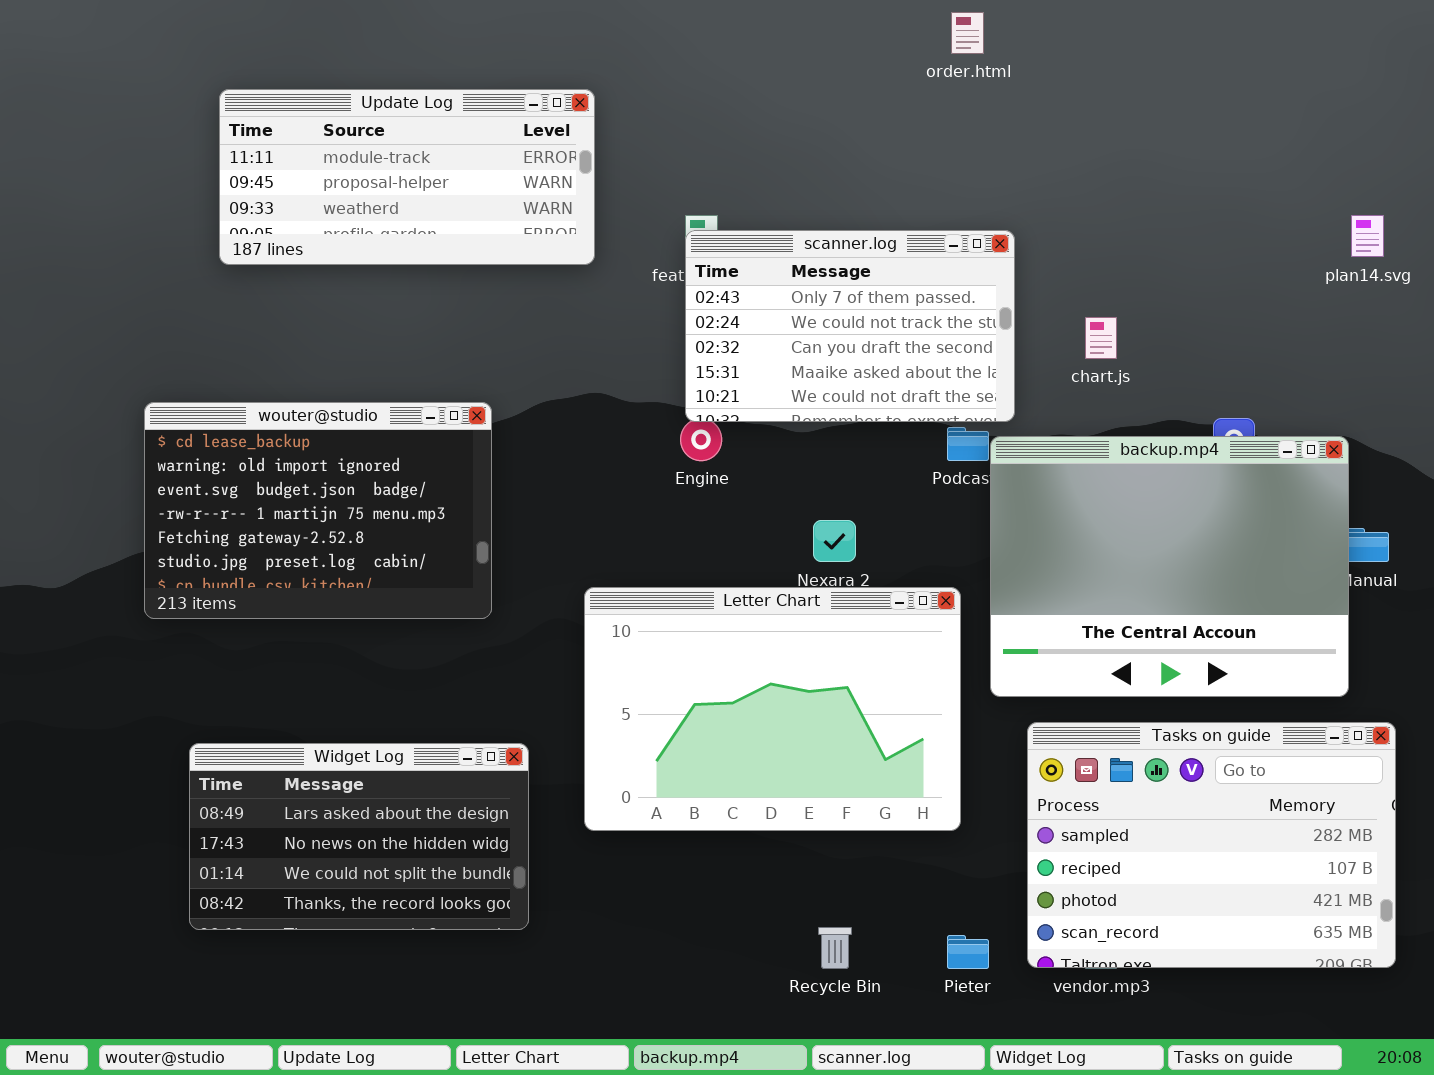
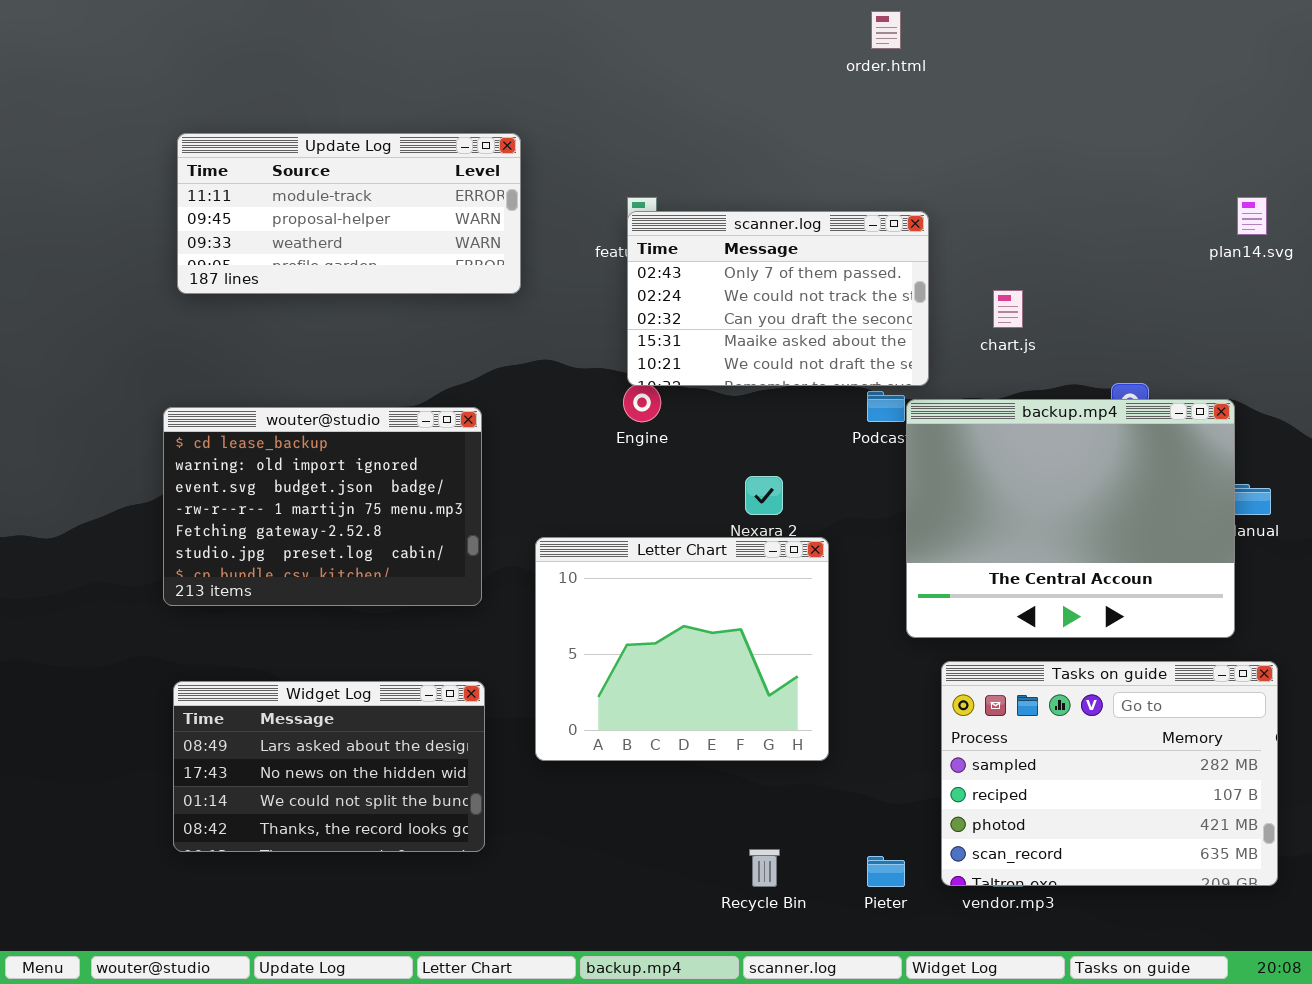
Update Log: [219,89,595,265] -> [177,133,521,294], moved
wouter@studio: [144,402,492,619] -> [163,407,482,606], moved
Letter Chart: [584,587,961,831] -> [535,537,829,761], resized

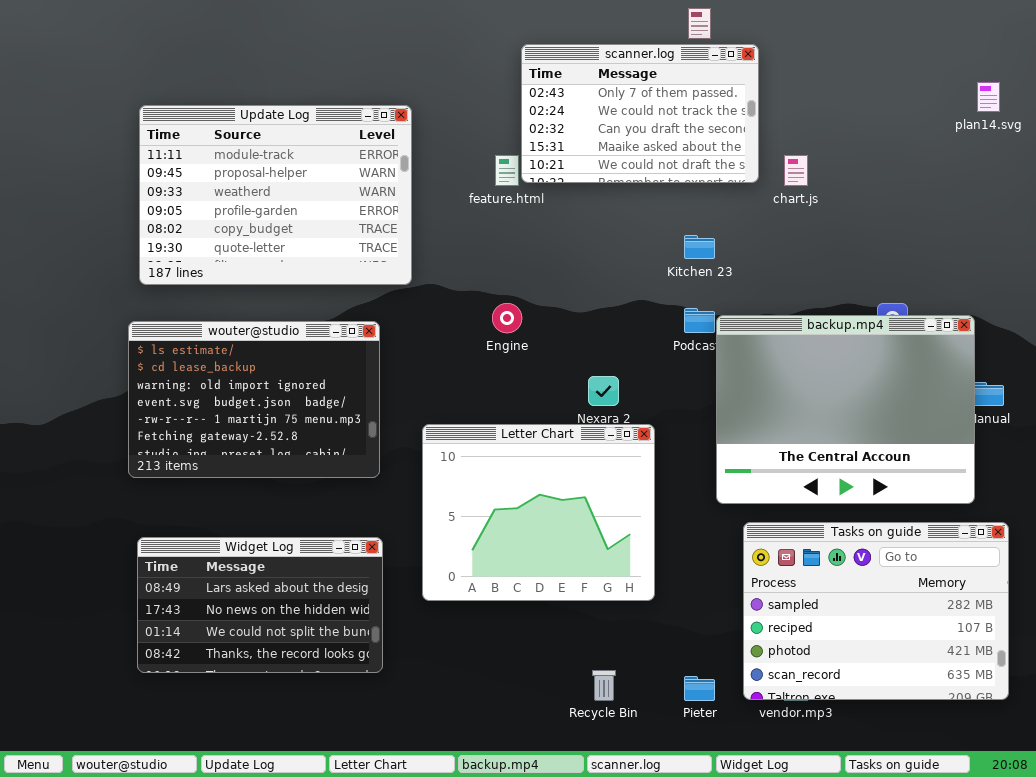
Update Log: [177,133,521,294] -> [139,105,412,285], resized
plan14.svg: [1237,197,1267,235] -> [977,82,1000,112], moved
scanner.log: [627,211,929,386] -> [521,44,759,183], moved
chart.js: [993,290,1023,328] -> [784,155,808,186], moved
wouter@studio: [163,407,482,606] -> [128,321,380,478], scrolled up 1 row

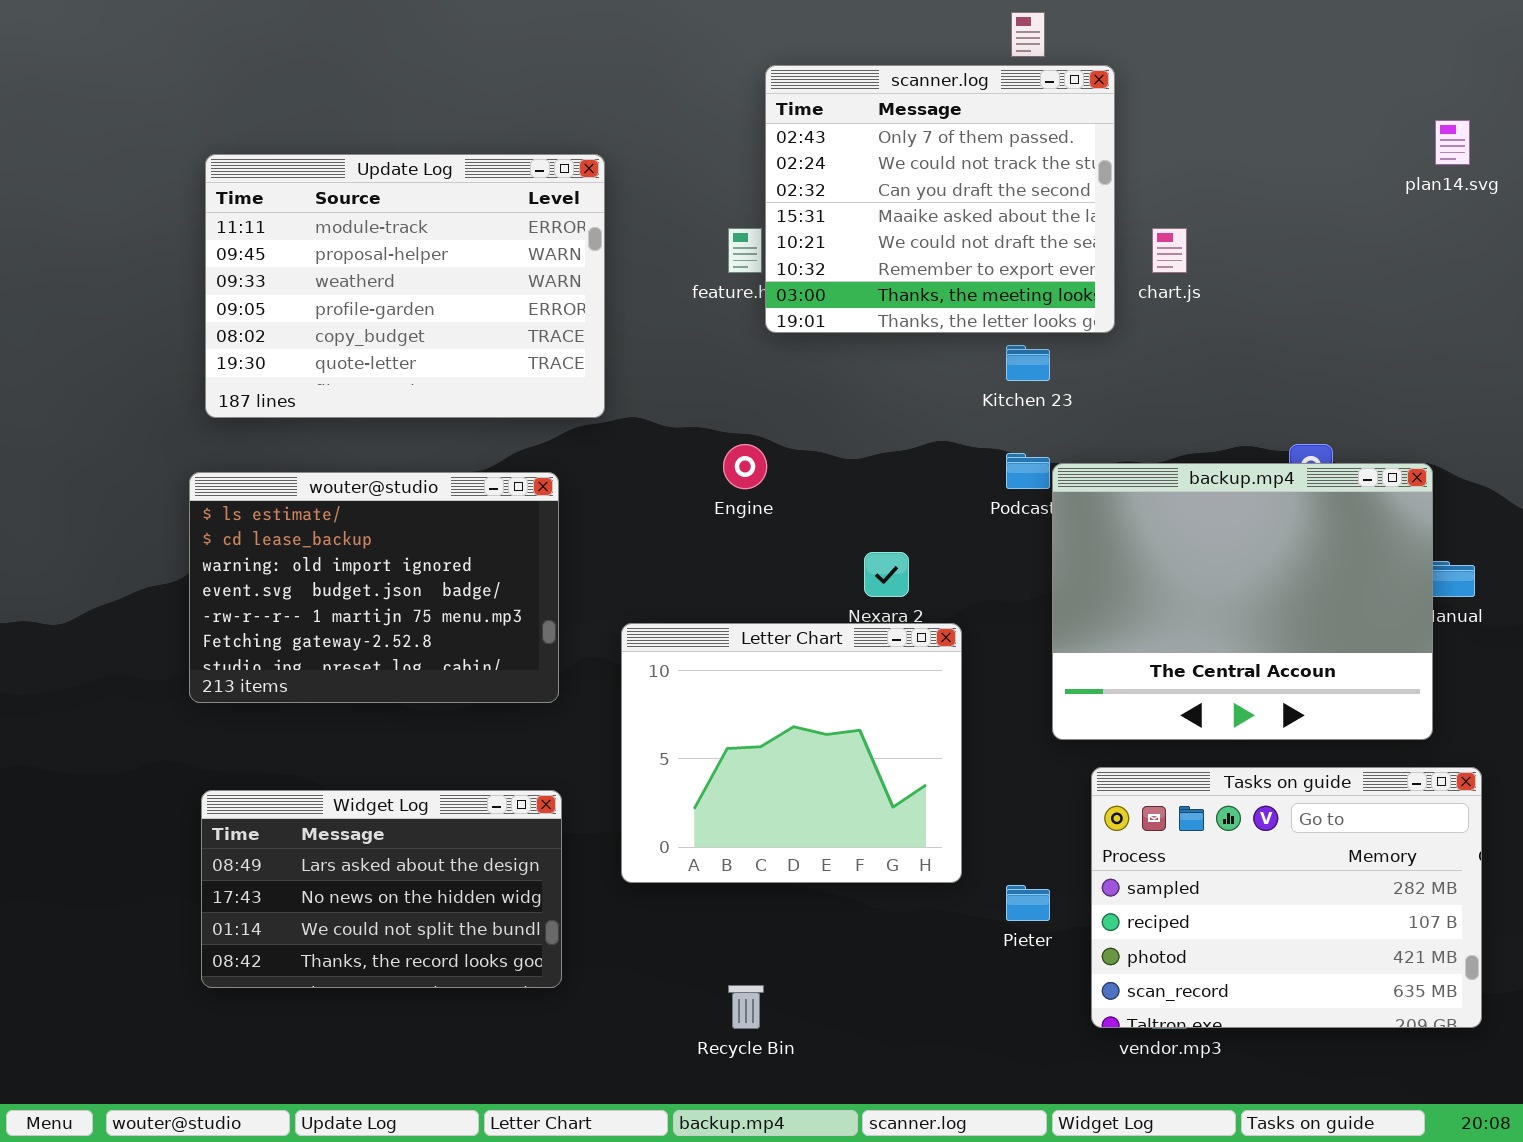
scanner.log: [521,44,759,183] -> [765,65,1115,333], resized
Recycle Bin: [592,670,616,701] -> [728,985,764,1029], moved
Pieter: [684,676,715,701] -> [1006,885,1050,921], moved

